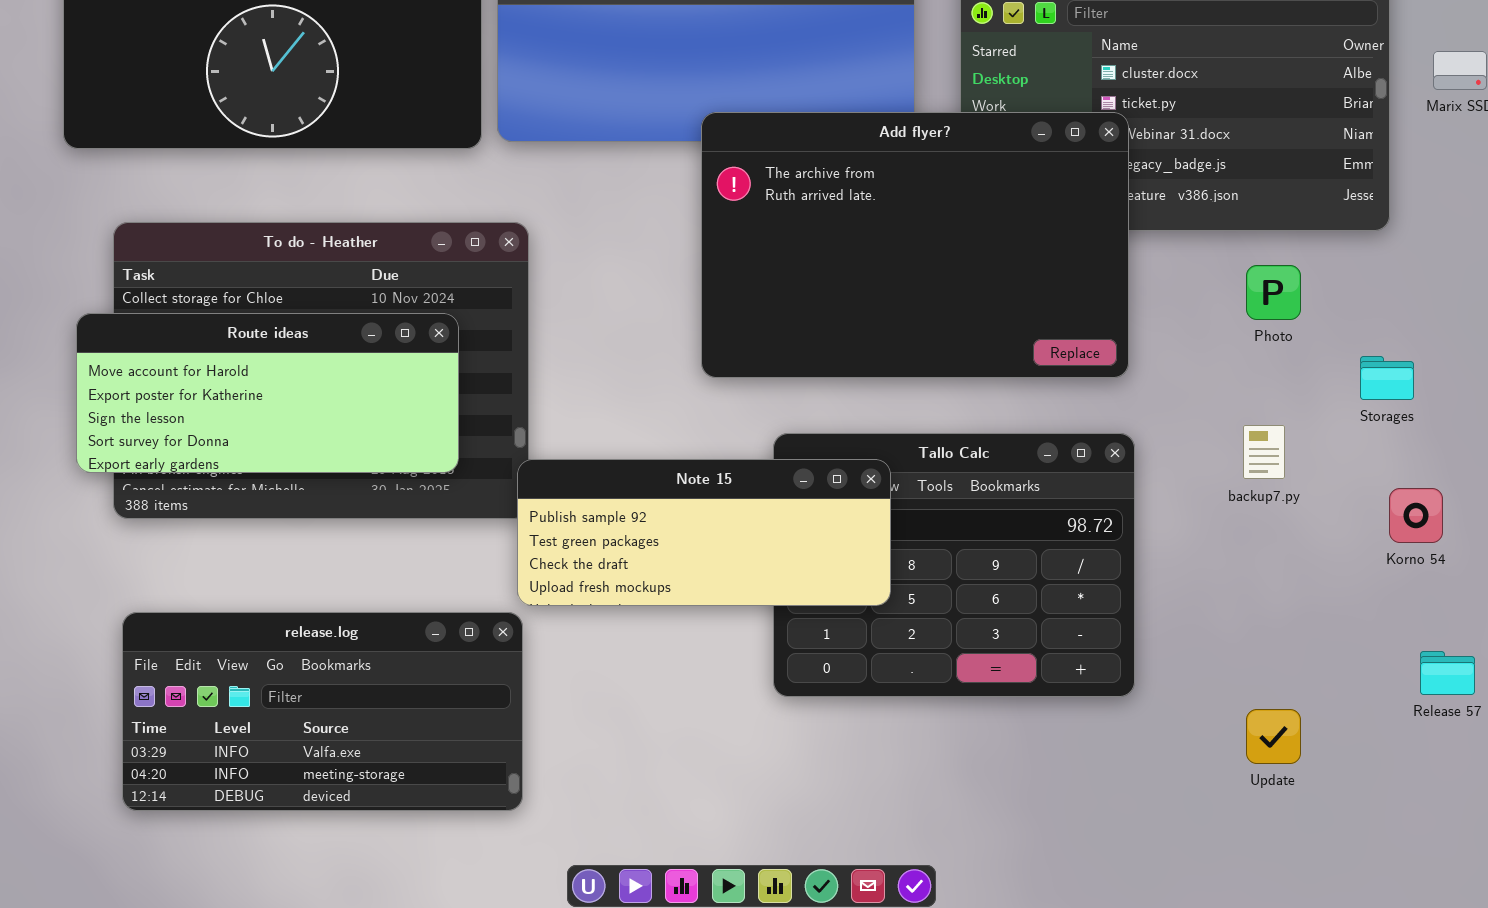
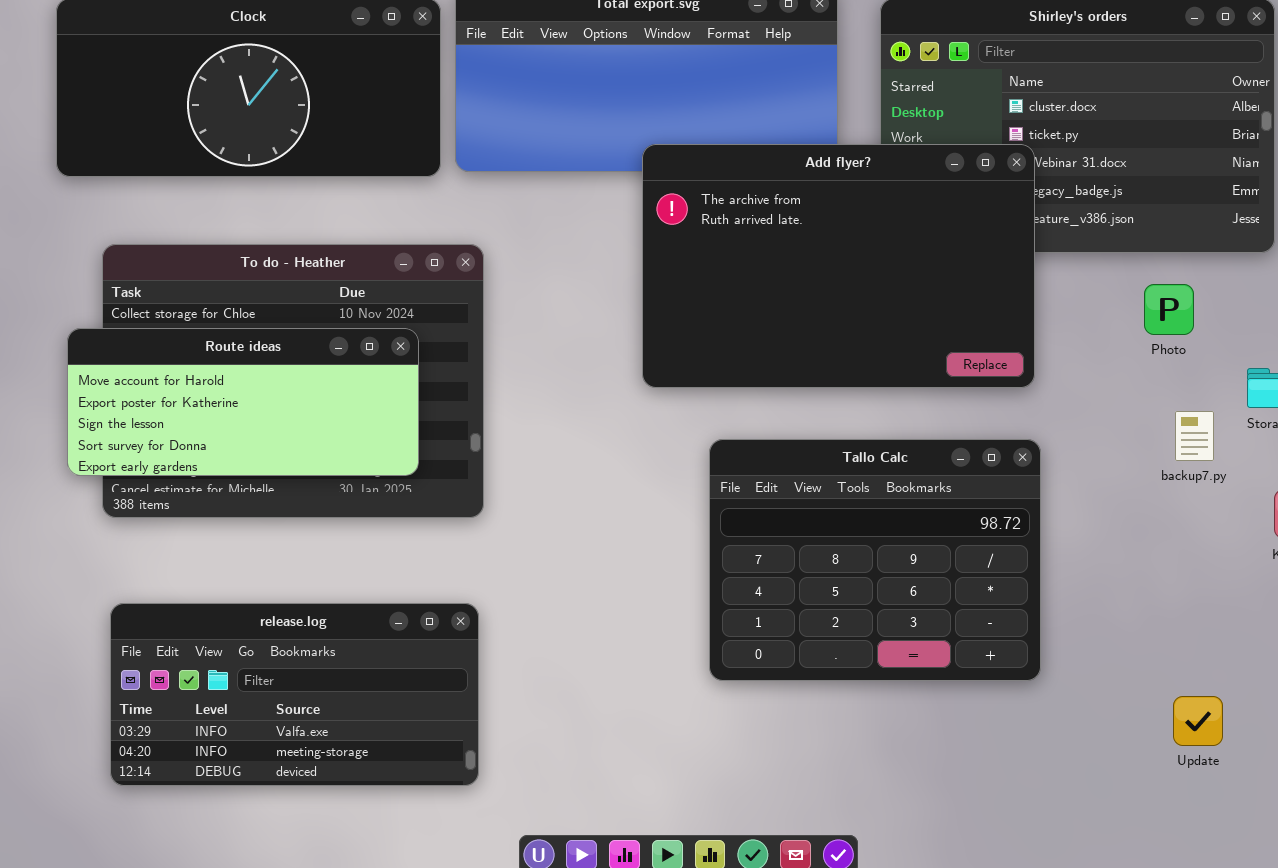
backup7.py: [1243,425,1285,479] -> [1175,411,1214,461], moved
Note 15: [517,459,891,606] -> none, closed
Update: [1246,709,1301,764] -> [1173,696,1223,746], moved

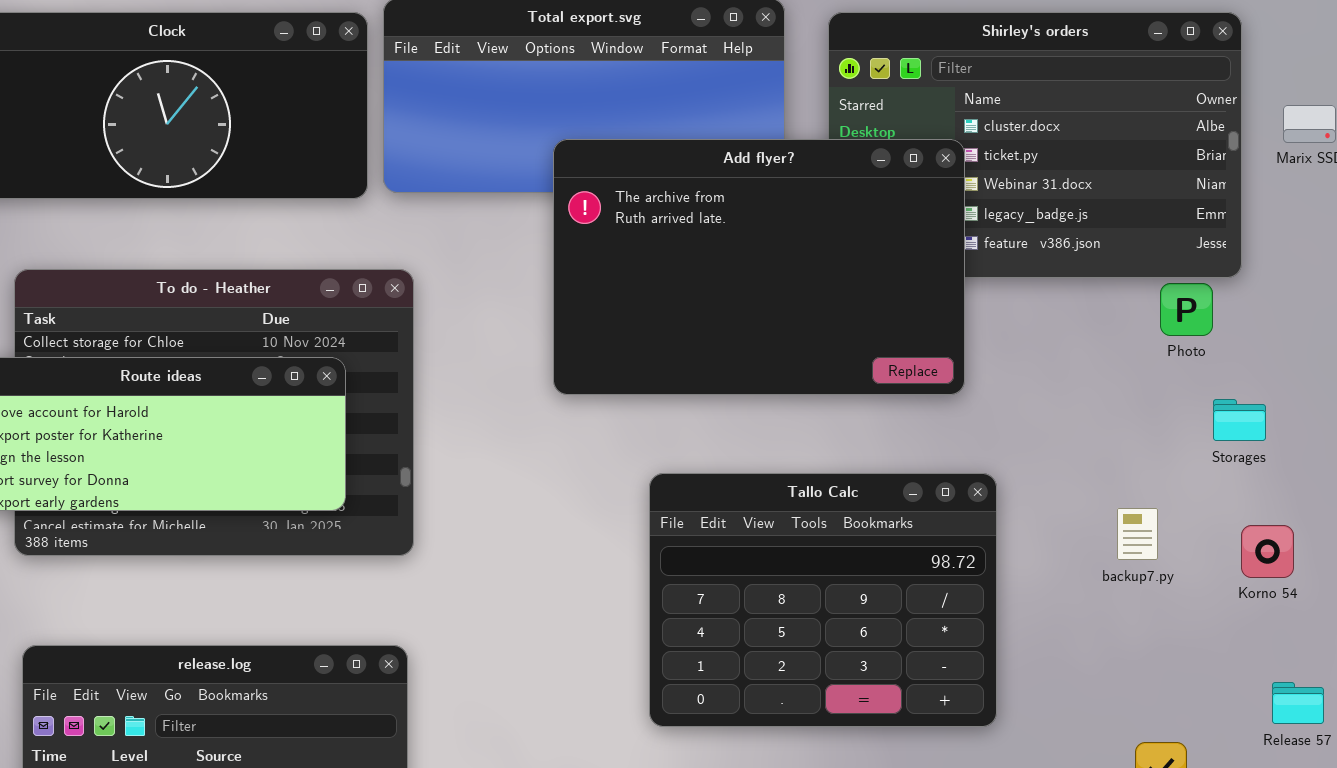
Add flyer?: [642,144,1035,388] -> [553,139,965,395], moved
Photo: [1144,284,1194,335] -> [1160,283,1213,336], moved
backup7.py: [1175,411,1214,461] -> [1117,508,1158,560], moved

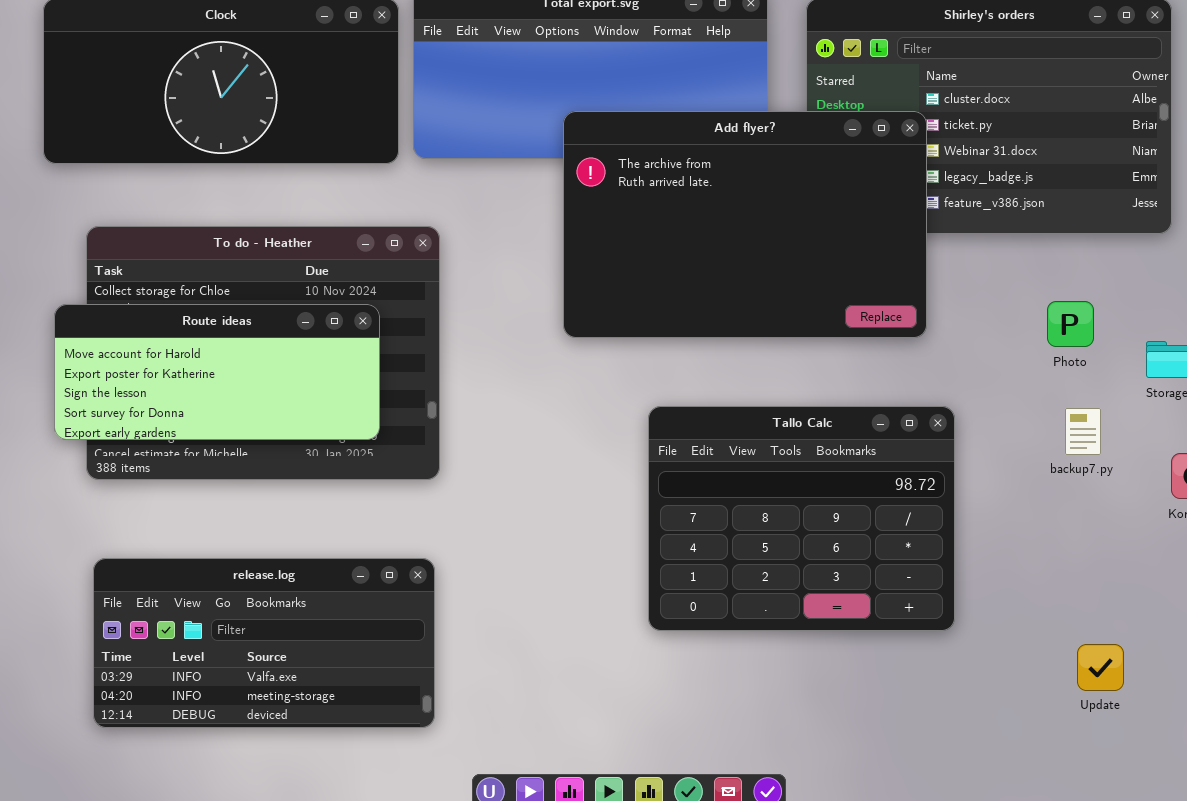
Photo: [1160,283,1213,336] -> [1047,301,1094,347], moved
backup7.py: [1117,508,1158,560] -> [1065,408,1101,455], moved

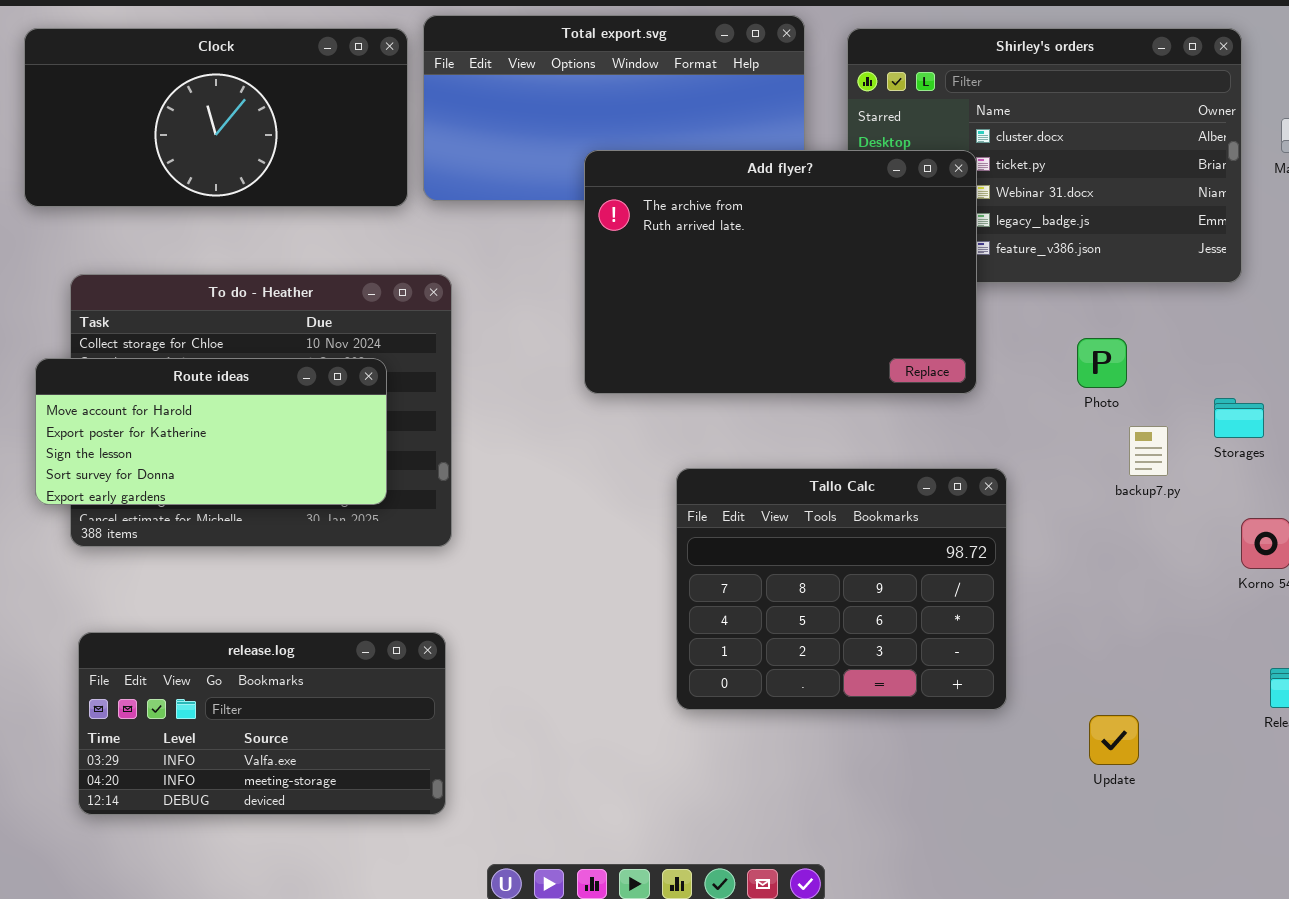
Photo: [1047,301,1094,347] -> [1077,338,1127,388], moved
backup7.py: [1065,408,1101,455] -> [1129,426,1168,476], moved
Update: [1077,644,1124,691] -> [1089,715,1139,765], moved

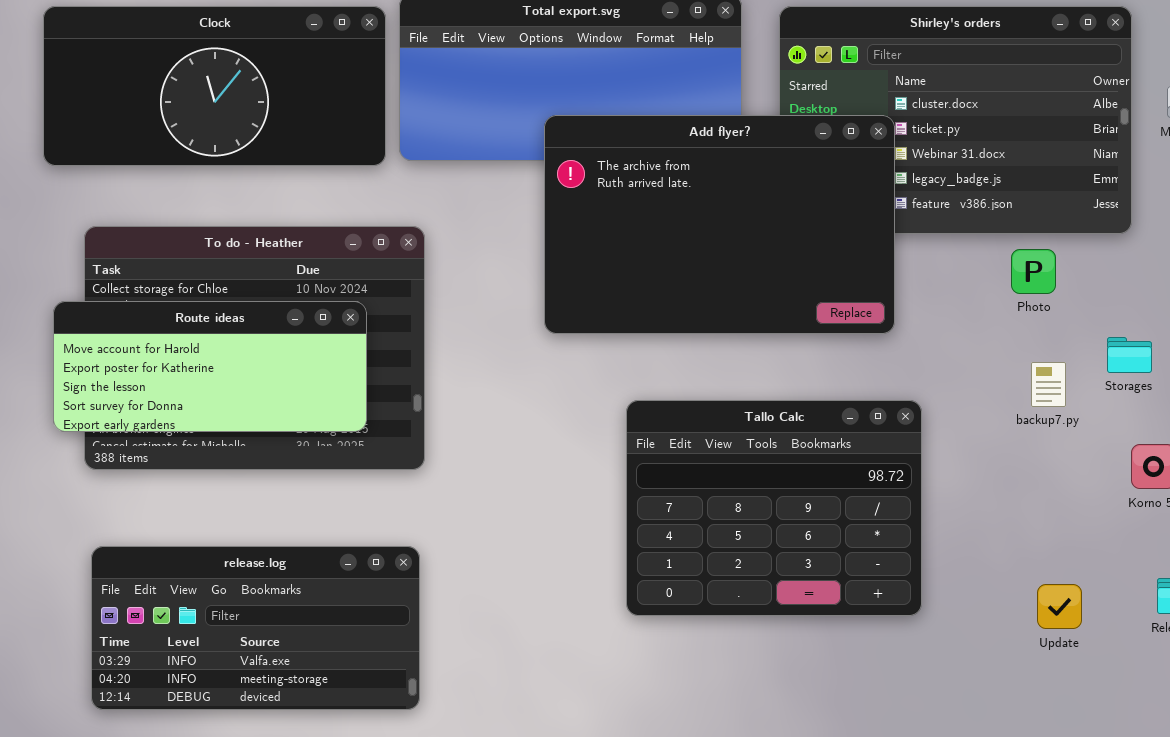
Photo: [1077,338,1127,388] -> [1011,249,1056,294], moved
Update: [1089,715,1139,765] -> [1037,584,1082,629], moved

